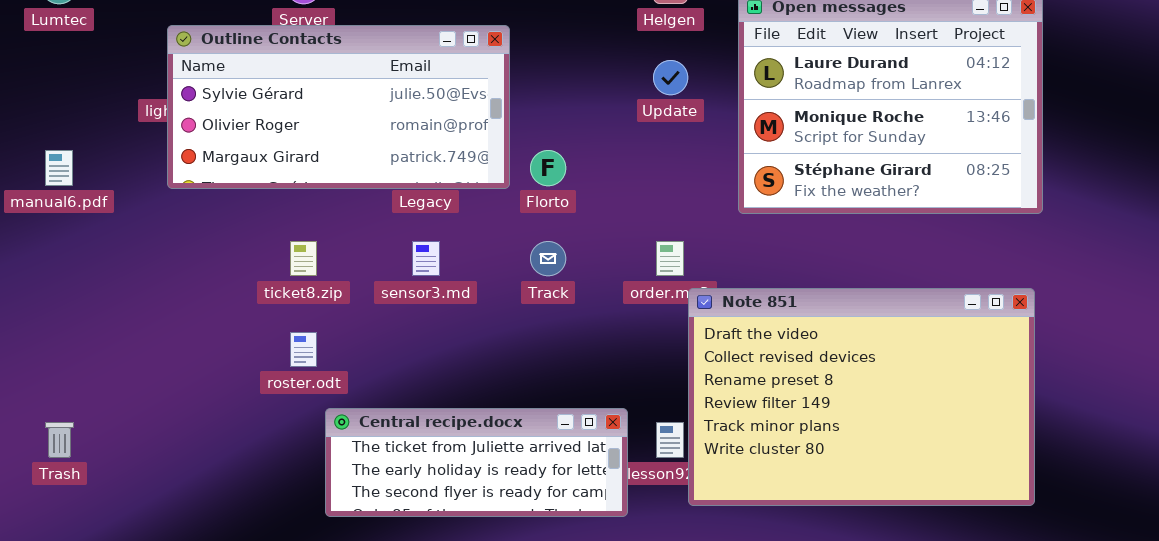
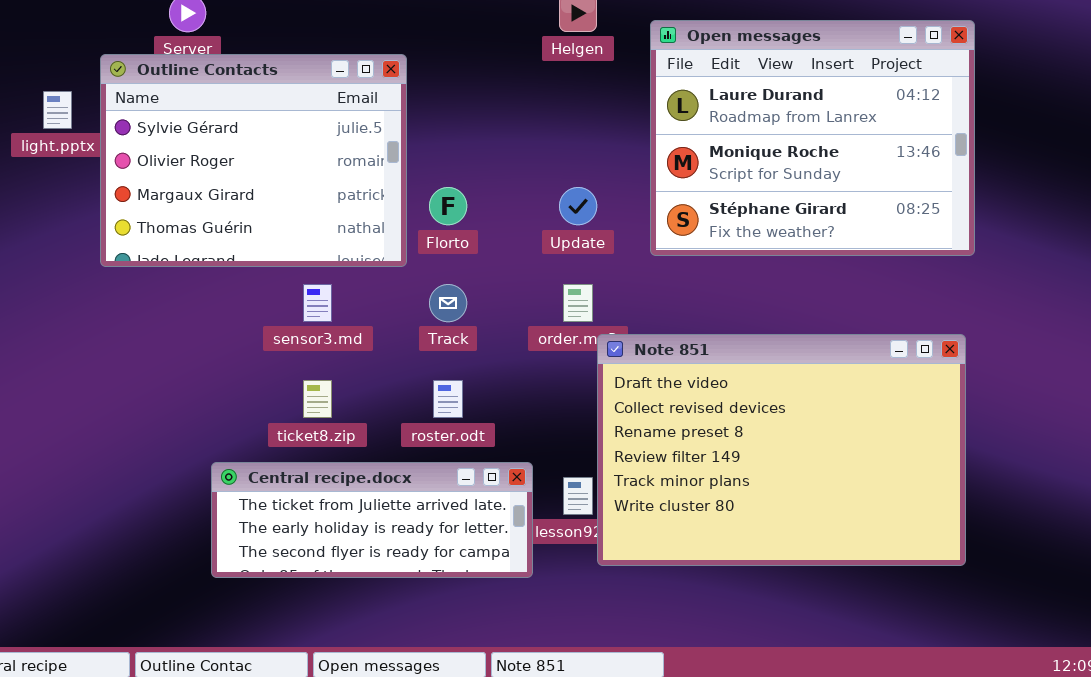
Outline Contacts: [167,25,510,189] -> [100,54,407,267], resized
Update: [653,60,688,95] -> [559,187,597,225], moved
ticket8.zip: [290,241,317,276] -> [303,380,332,418], moved
roster.odt: [290,332,317,367] -> [433,380,463,418], moved

